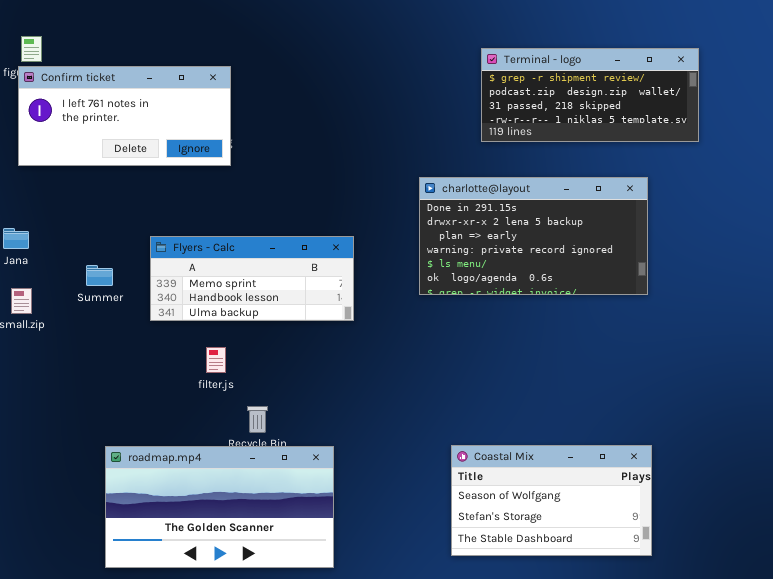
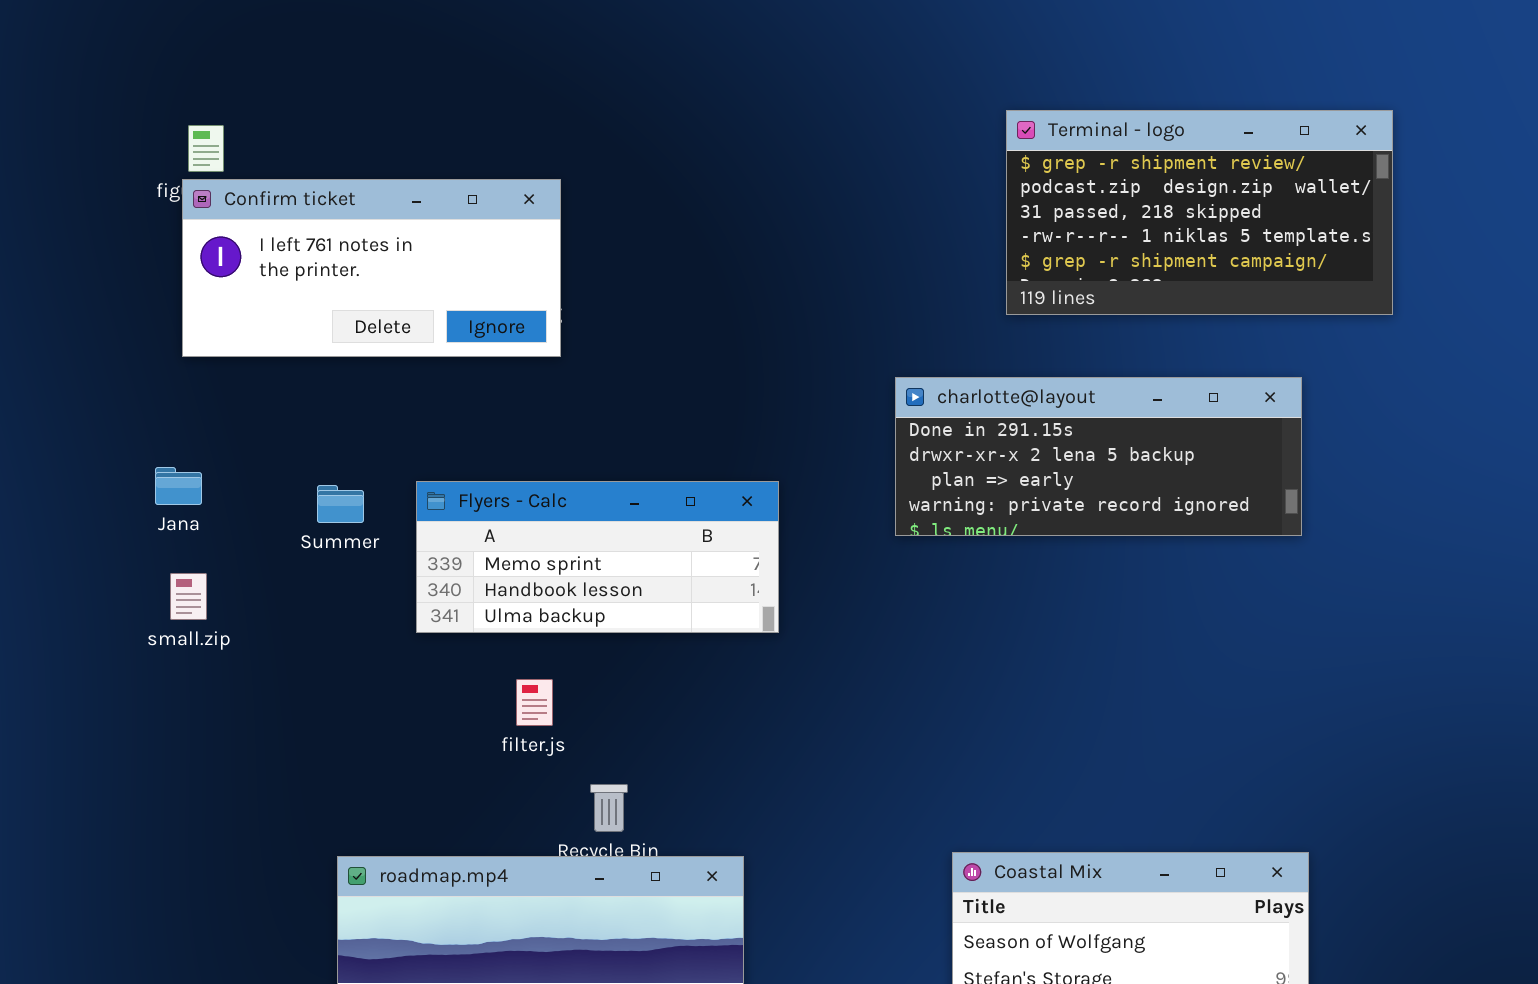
Terminal - logo: [481,48,699,142] -> [1006,110,1393,315], resized
charlotte@layout: [419,177,648,295] -> [895,377,1302,536], resized
Summer: [86,265,113,286] -> [317,485,364,523], moved

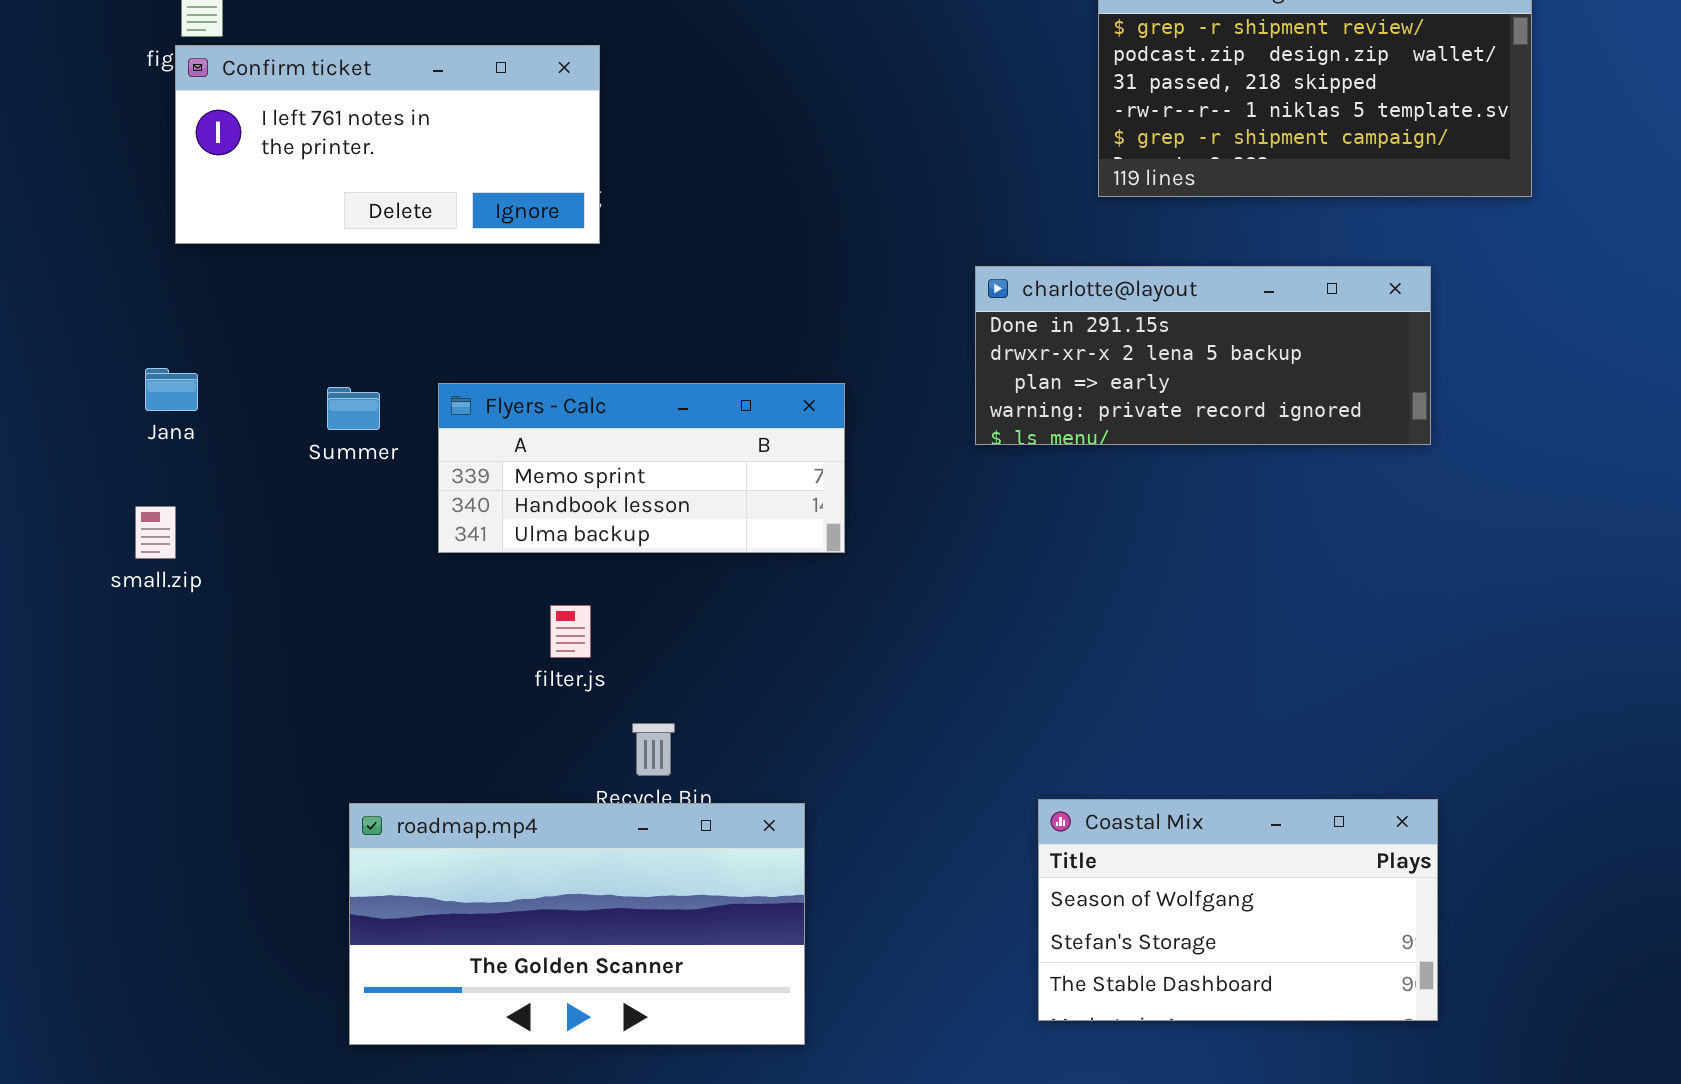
small.zip: [170,573,207,620] -> [135,506,176,559], moved

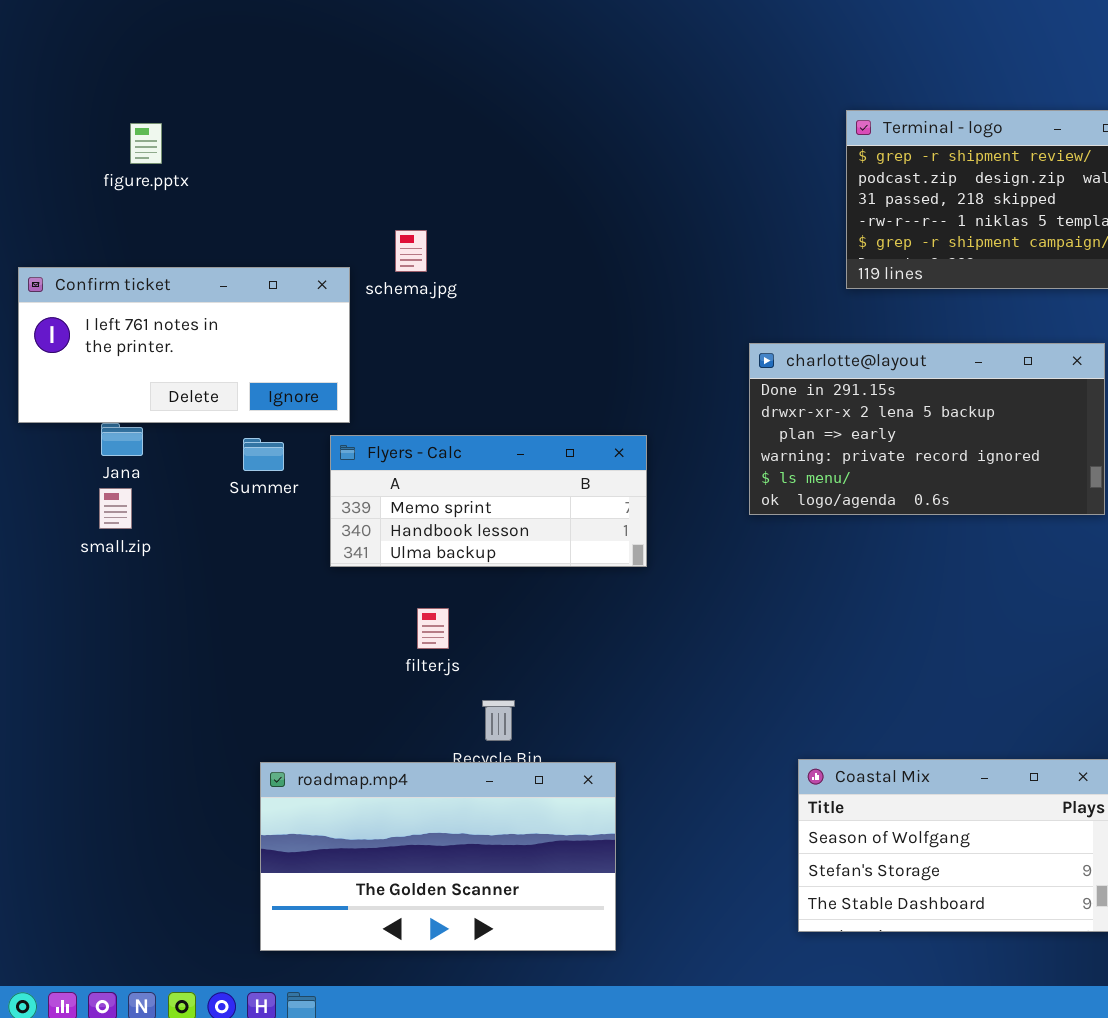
Confirm ticket: [175,45,600,244] -> [18,267,350,423], moved
charlotte@layout: [975,266,1431,445] -> [749,343,1105,515], resized
small.zip: [135,506,176,559] -> [99,488,132,529], moved

